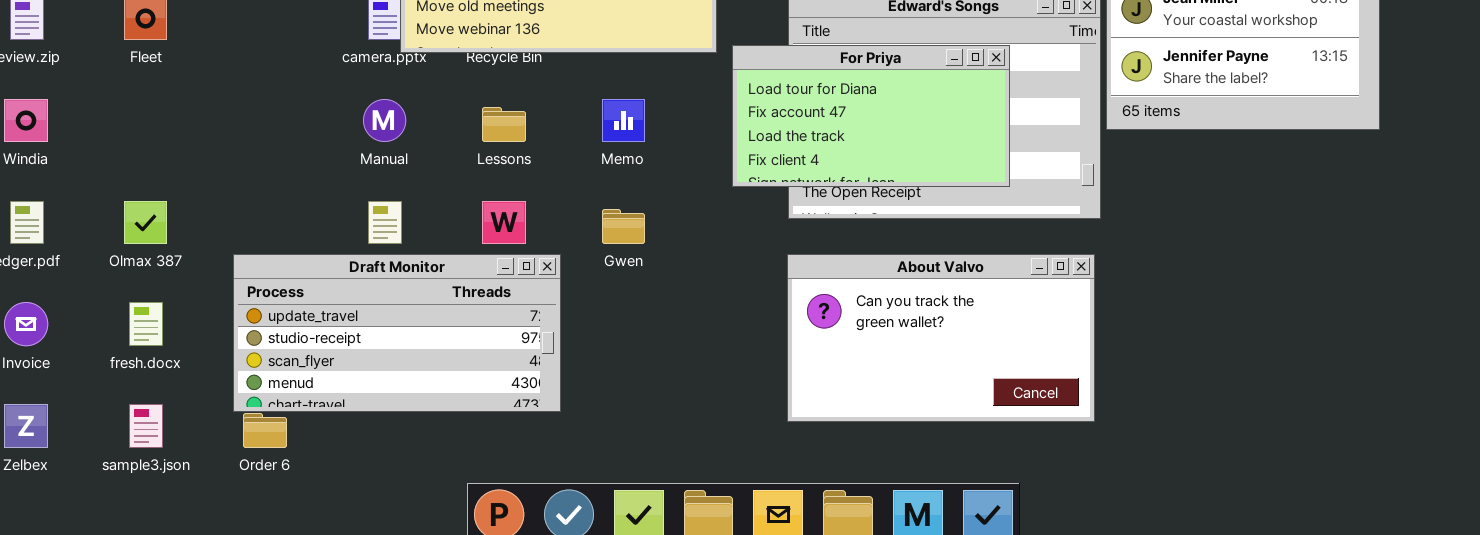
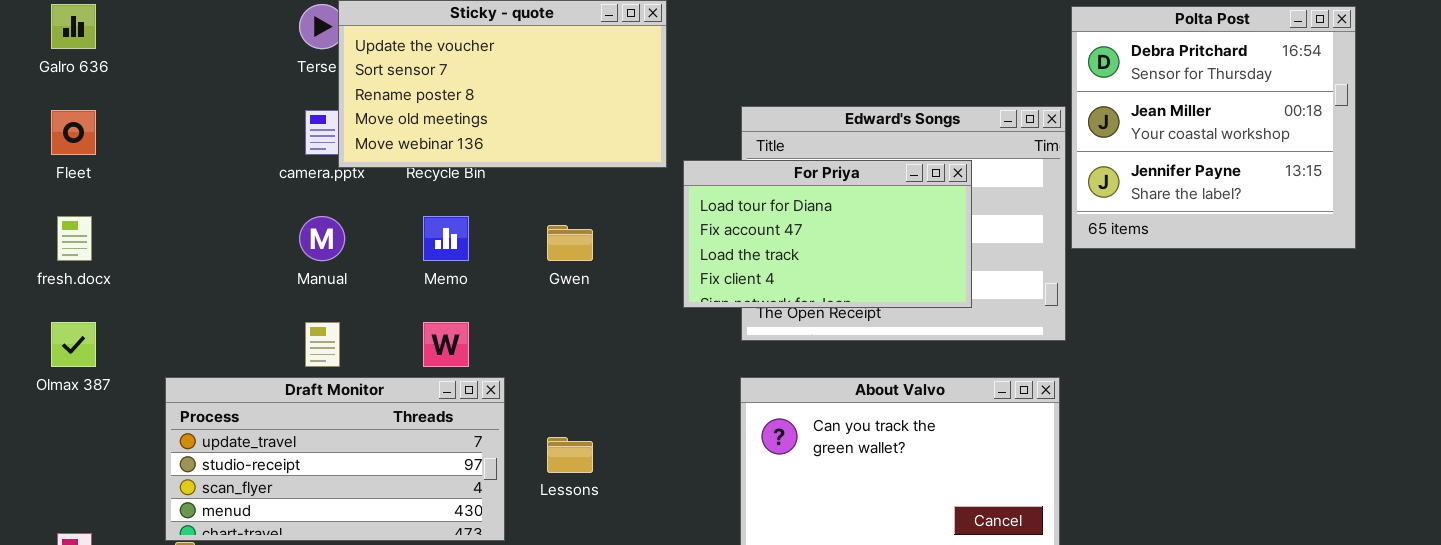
Memo: [602,99,645,142] -> [423,216,469,261], moved
Lessons: [482,107,526,142] -> [547,437,593,473], moved
Gwen: [602,209,645,244] -> [547,225,593,261], moved
fresh.docx: [129,302,163,346] -> [57,216,92,261], moved

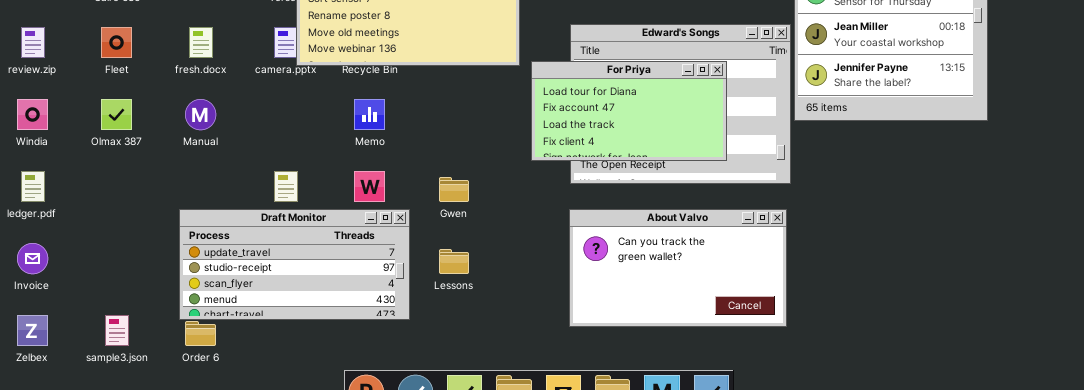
fresh.docx: [57,216,92,261] -> [189,27,213,58], moved
Manual: [299,216,345,261] -> [185,99,216,130], moved
Gwen: [547,225,593,261] -> [439,177,469,202], moved
Olmax 387: [51,322,96,367] -> [101,99,132,130], moved

